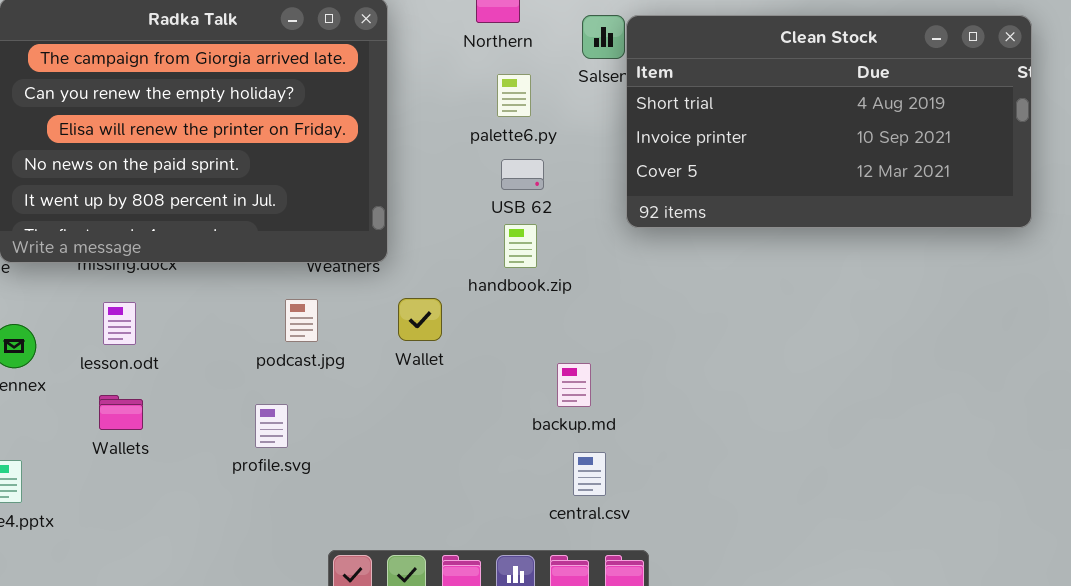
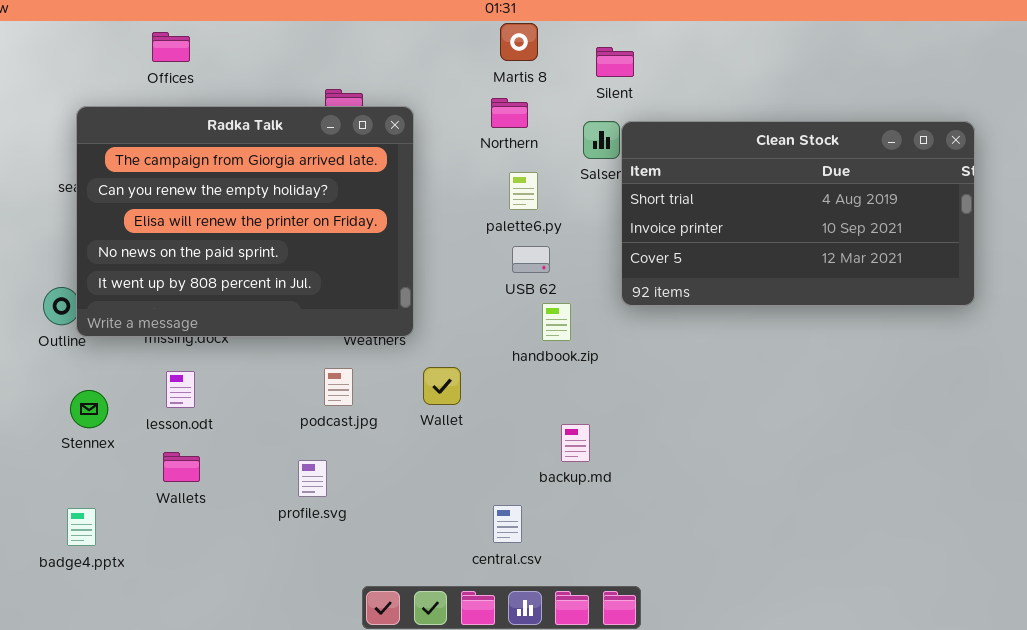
handbook.zip: [504,224,537,268] -> [542,303,571,341], moved
central.csv: [573,452,606,496] -> [493,505,522,543], moved

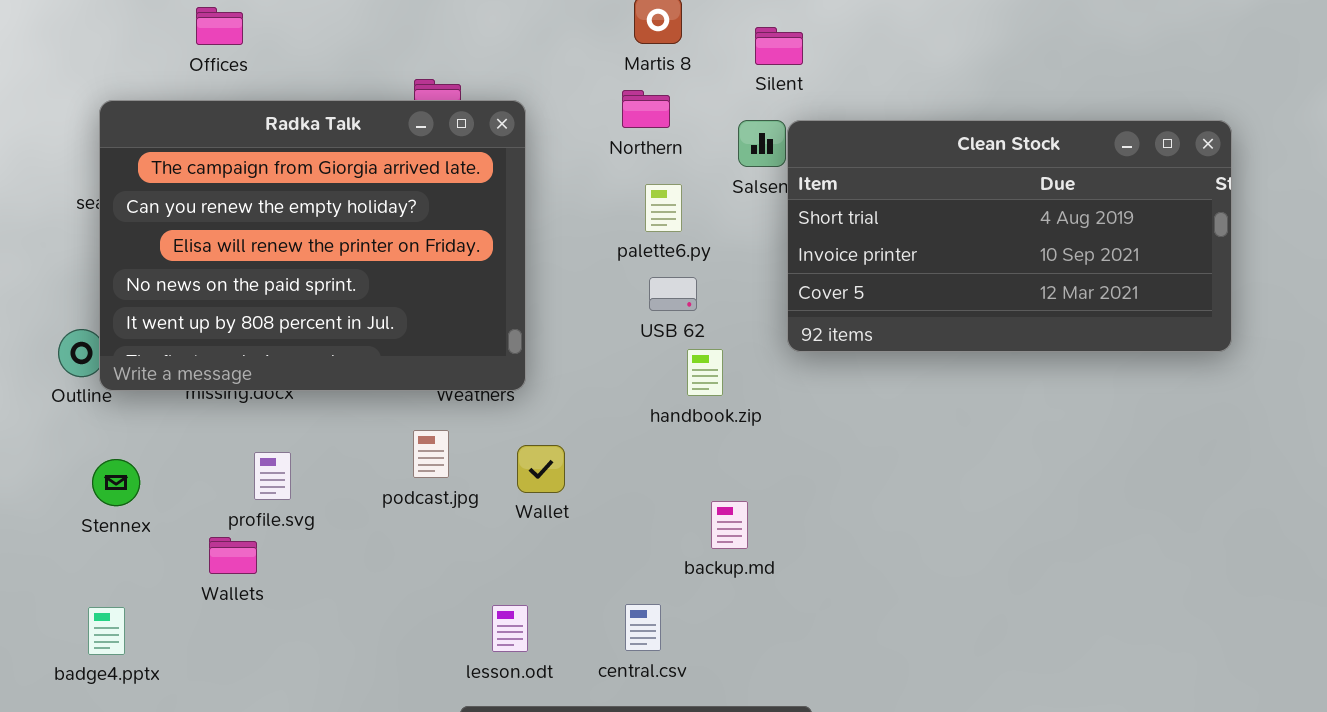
Wallet: [423,367,461,405] -> [517,445,565,493], moved
lesson.odt: [166,371,195,408] -> [492,605,528,652], moved
profile.svg: [298,460,327,497] -> [254,452,291,500], moved

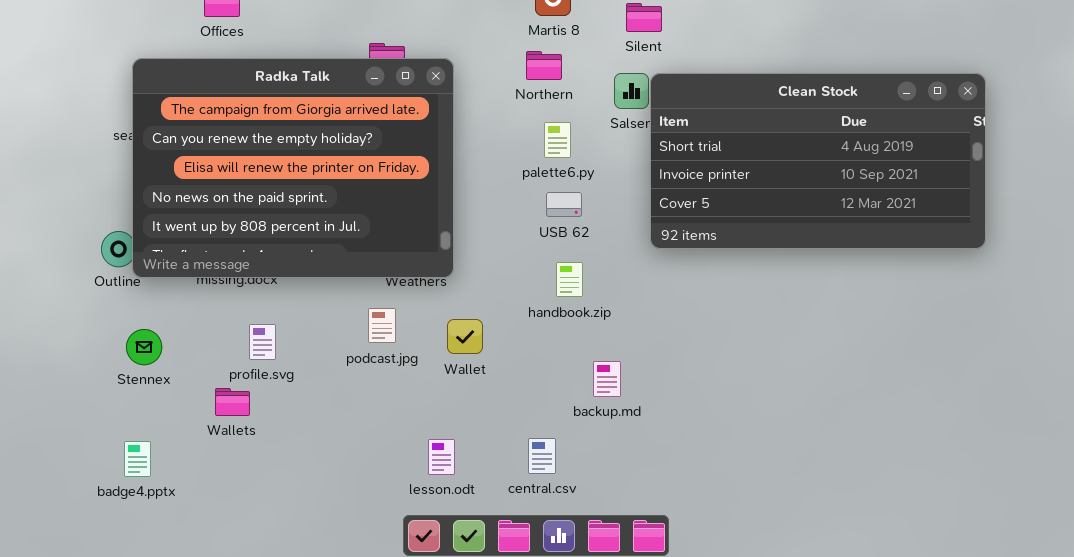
handbook.zip: [687,349,723,396] -> [556,262,583,297], moved

